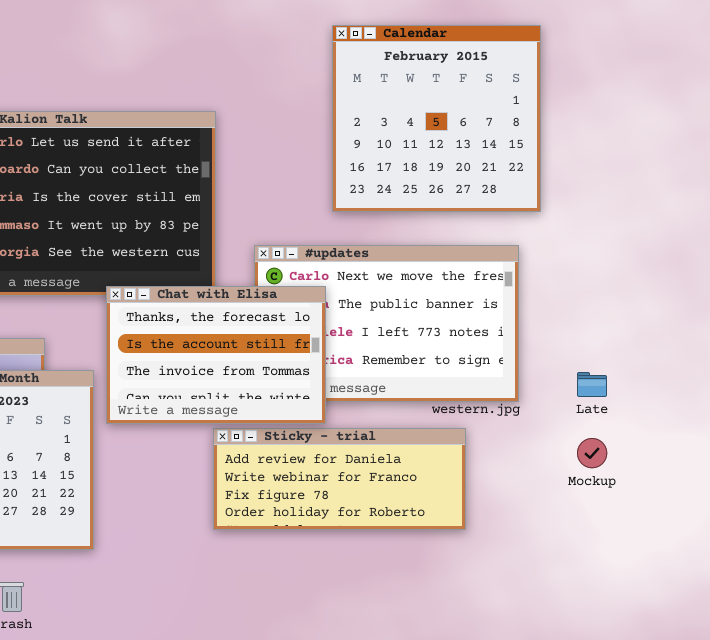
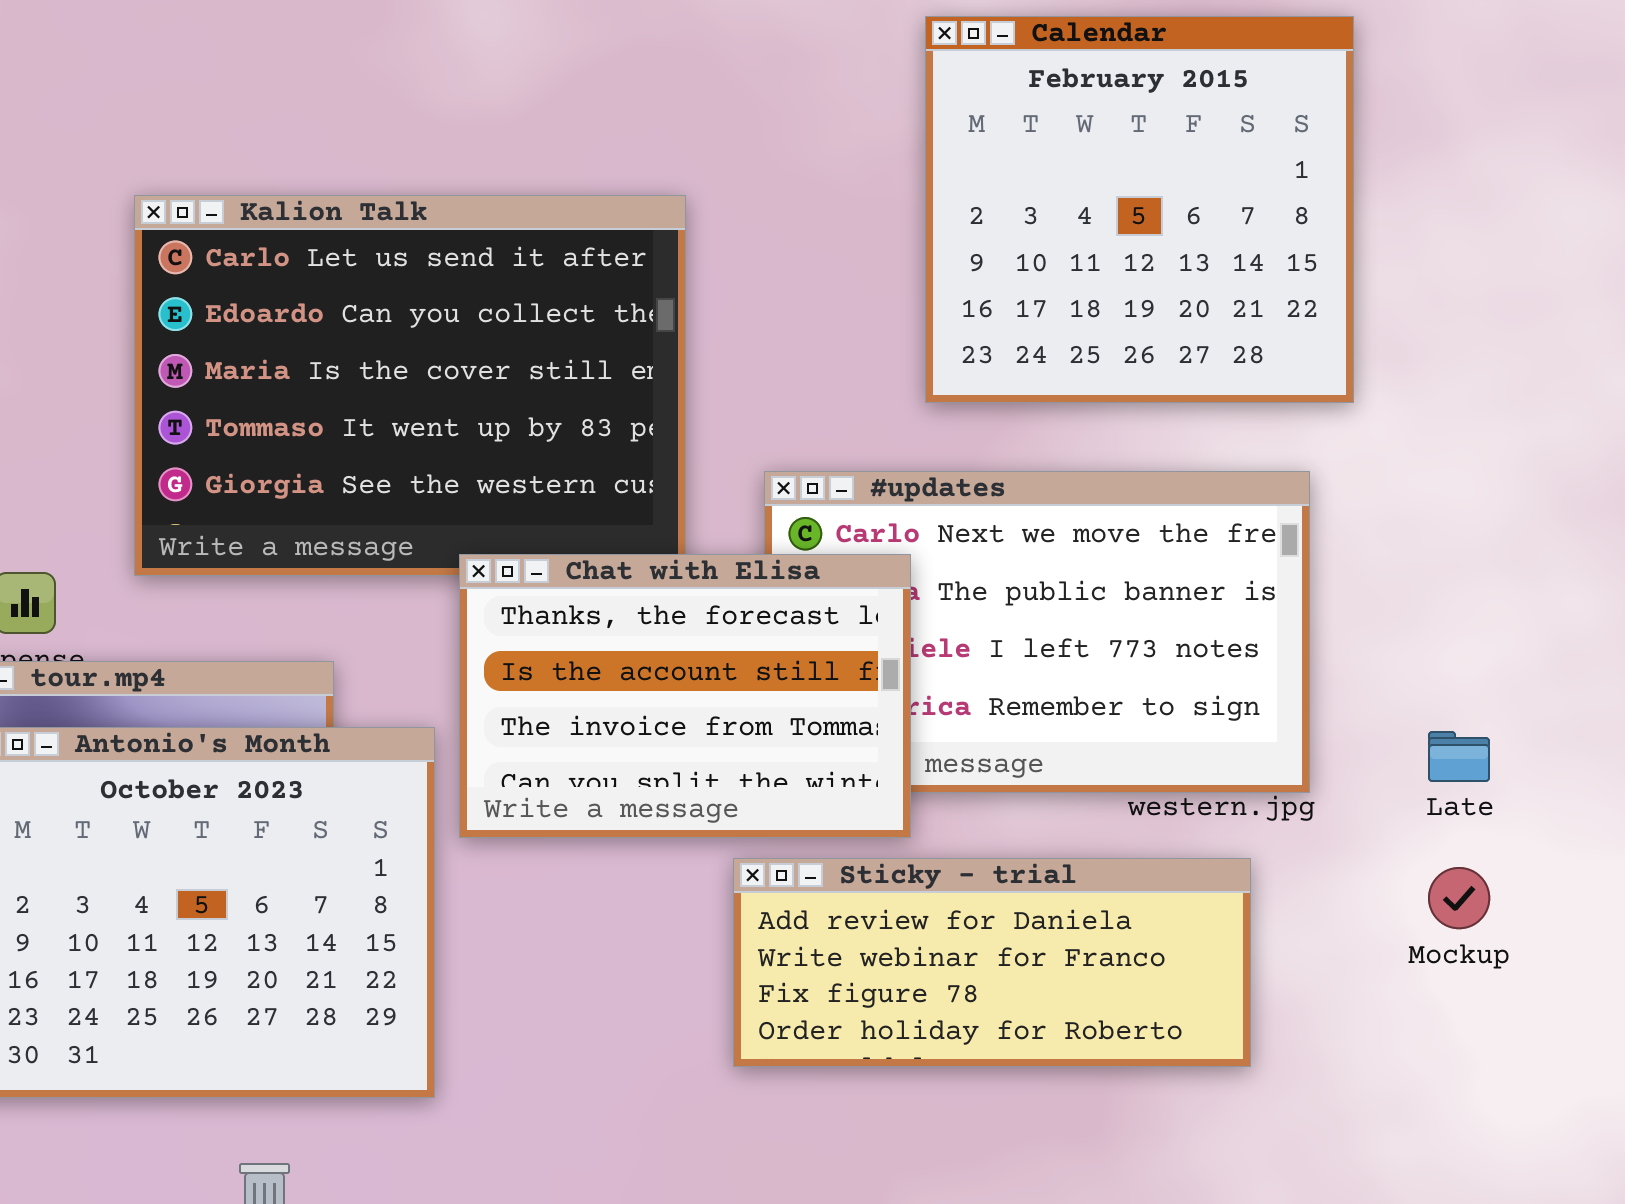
Sticky - trial: [213,428,466,530] -> [733,858,1251,1067], moved

